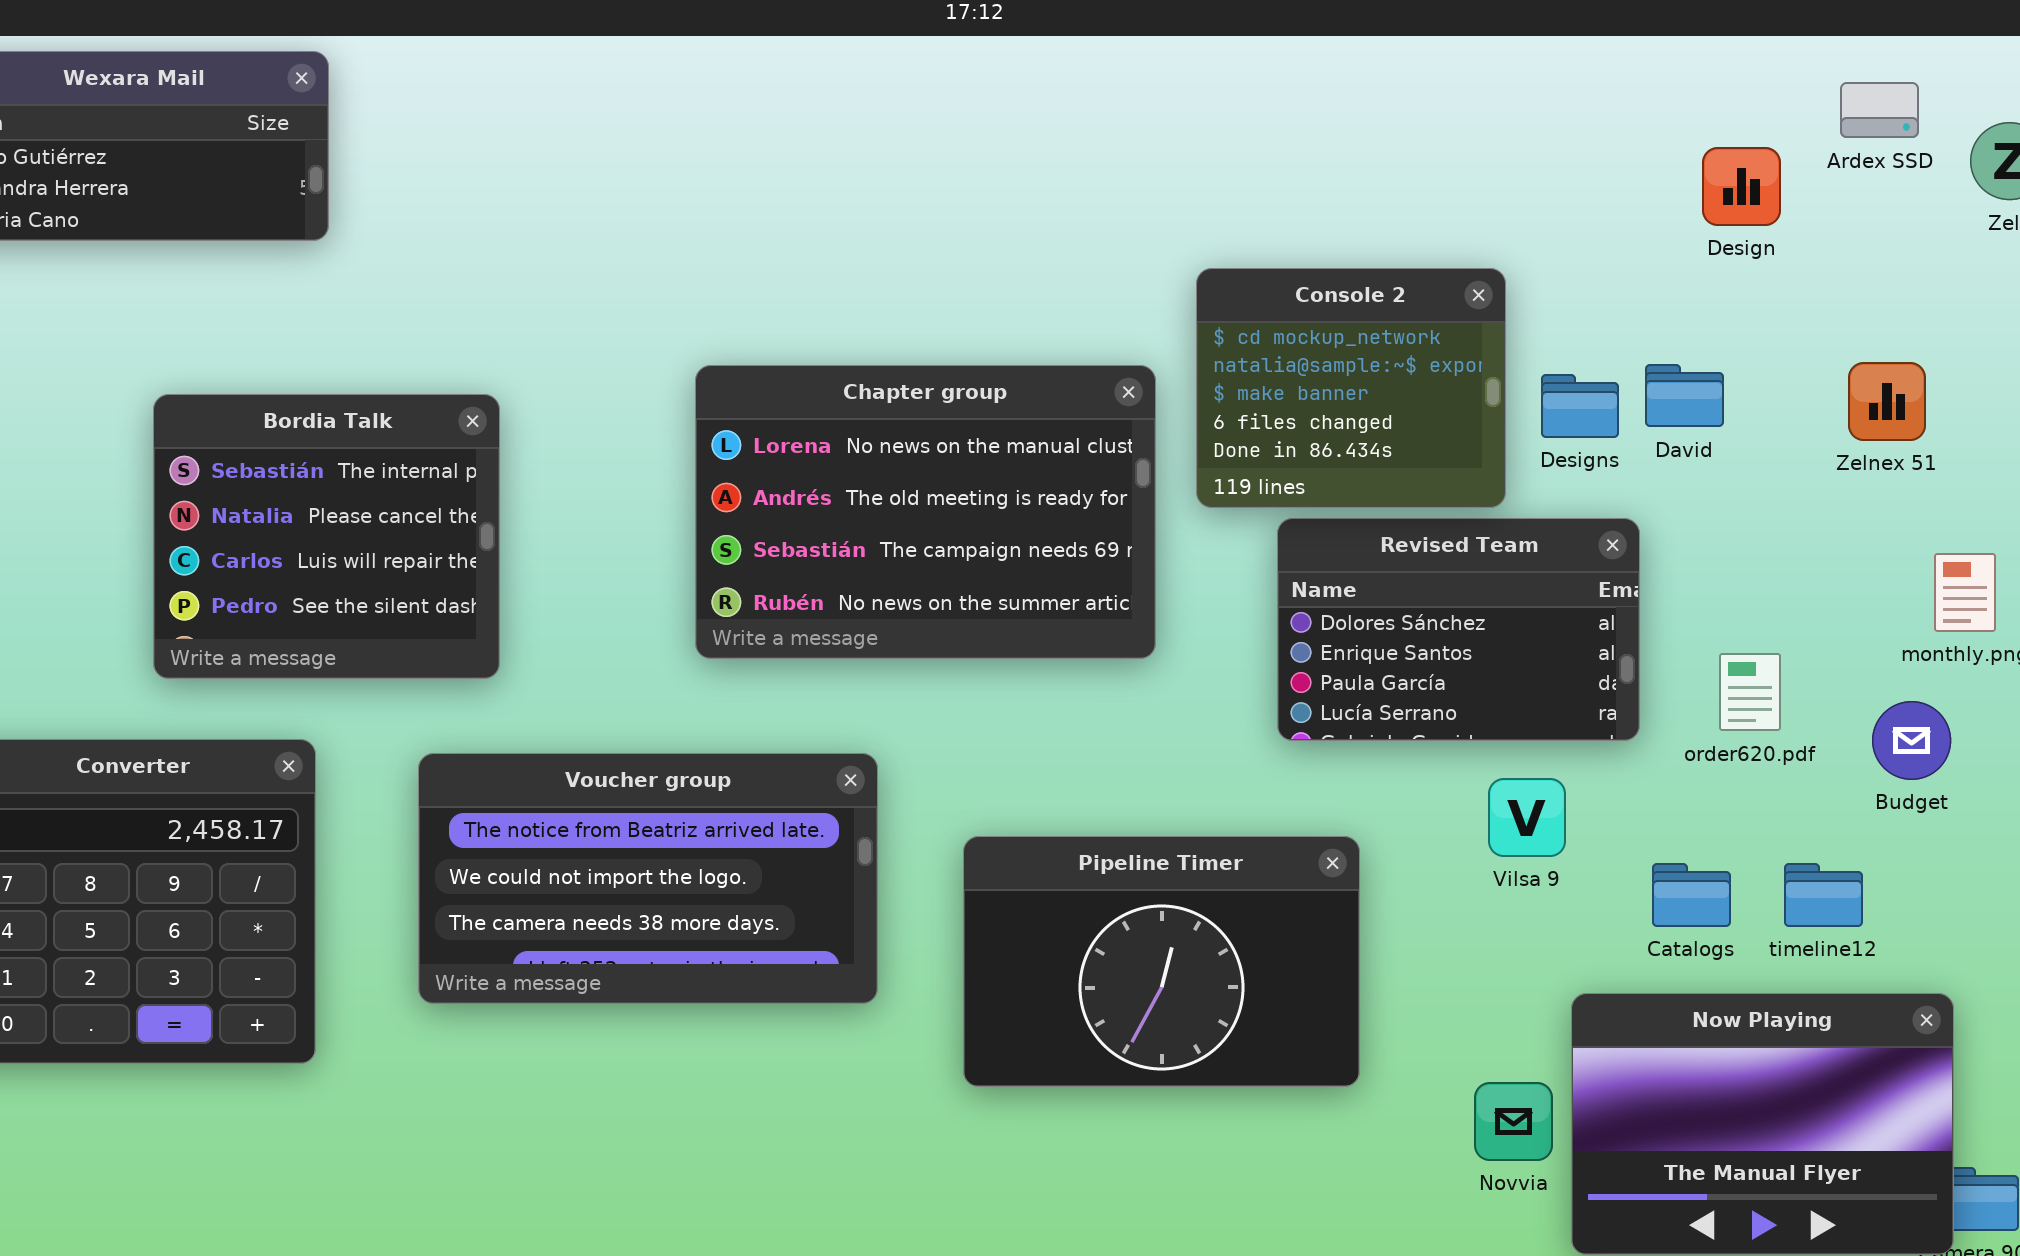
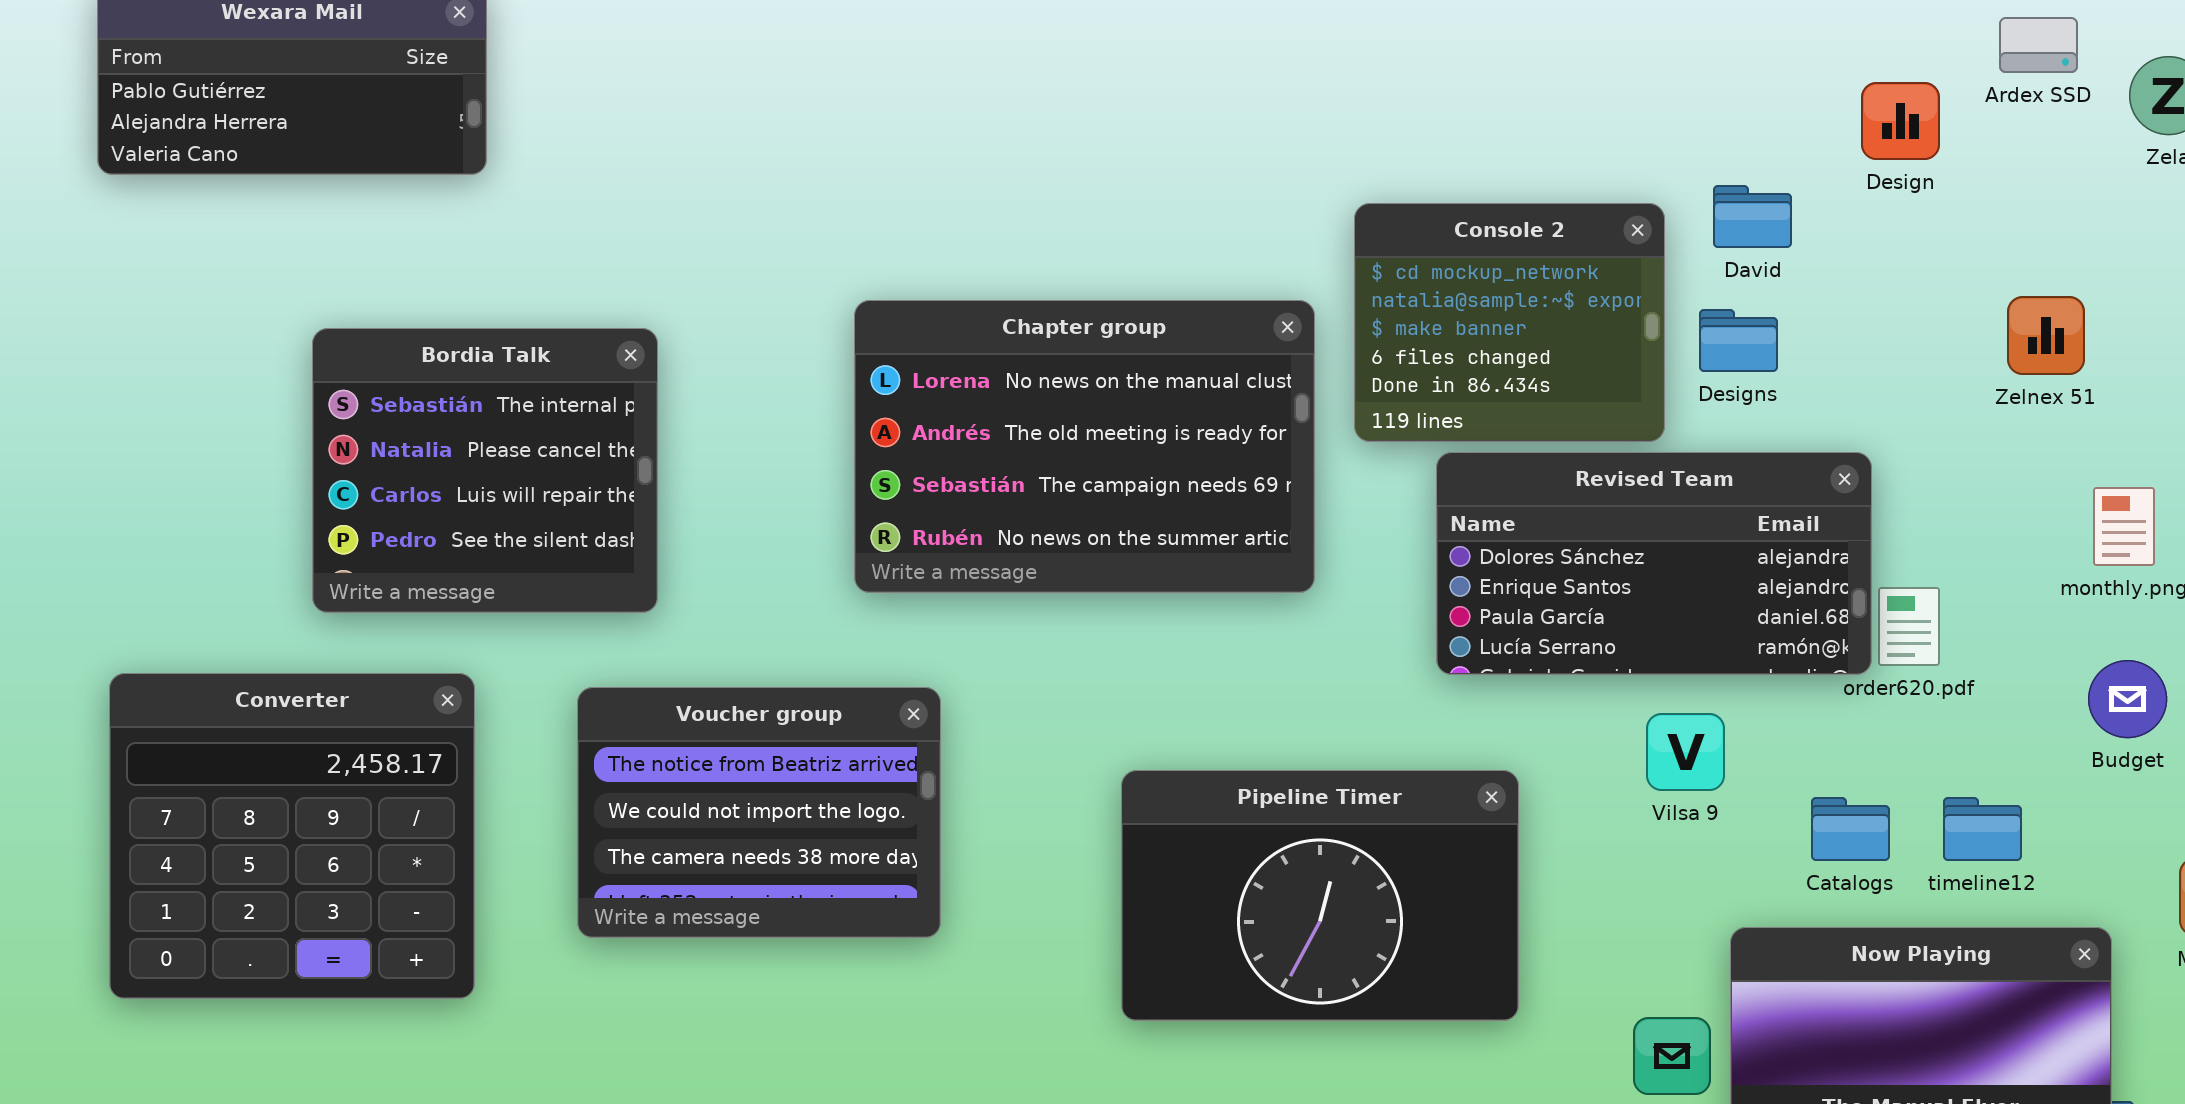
David: [1645,364,1724,427] -> [1713,185,1792,248], moved
Revised Team: [1277,518,1640,741] -> [1436,452,1872,675], resized
Budget: [1872,701,1951,780] -> [2088,660,2167,738], moved
Voucher group: [418,753,878,1004] -> [577,687,941,938], resized

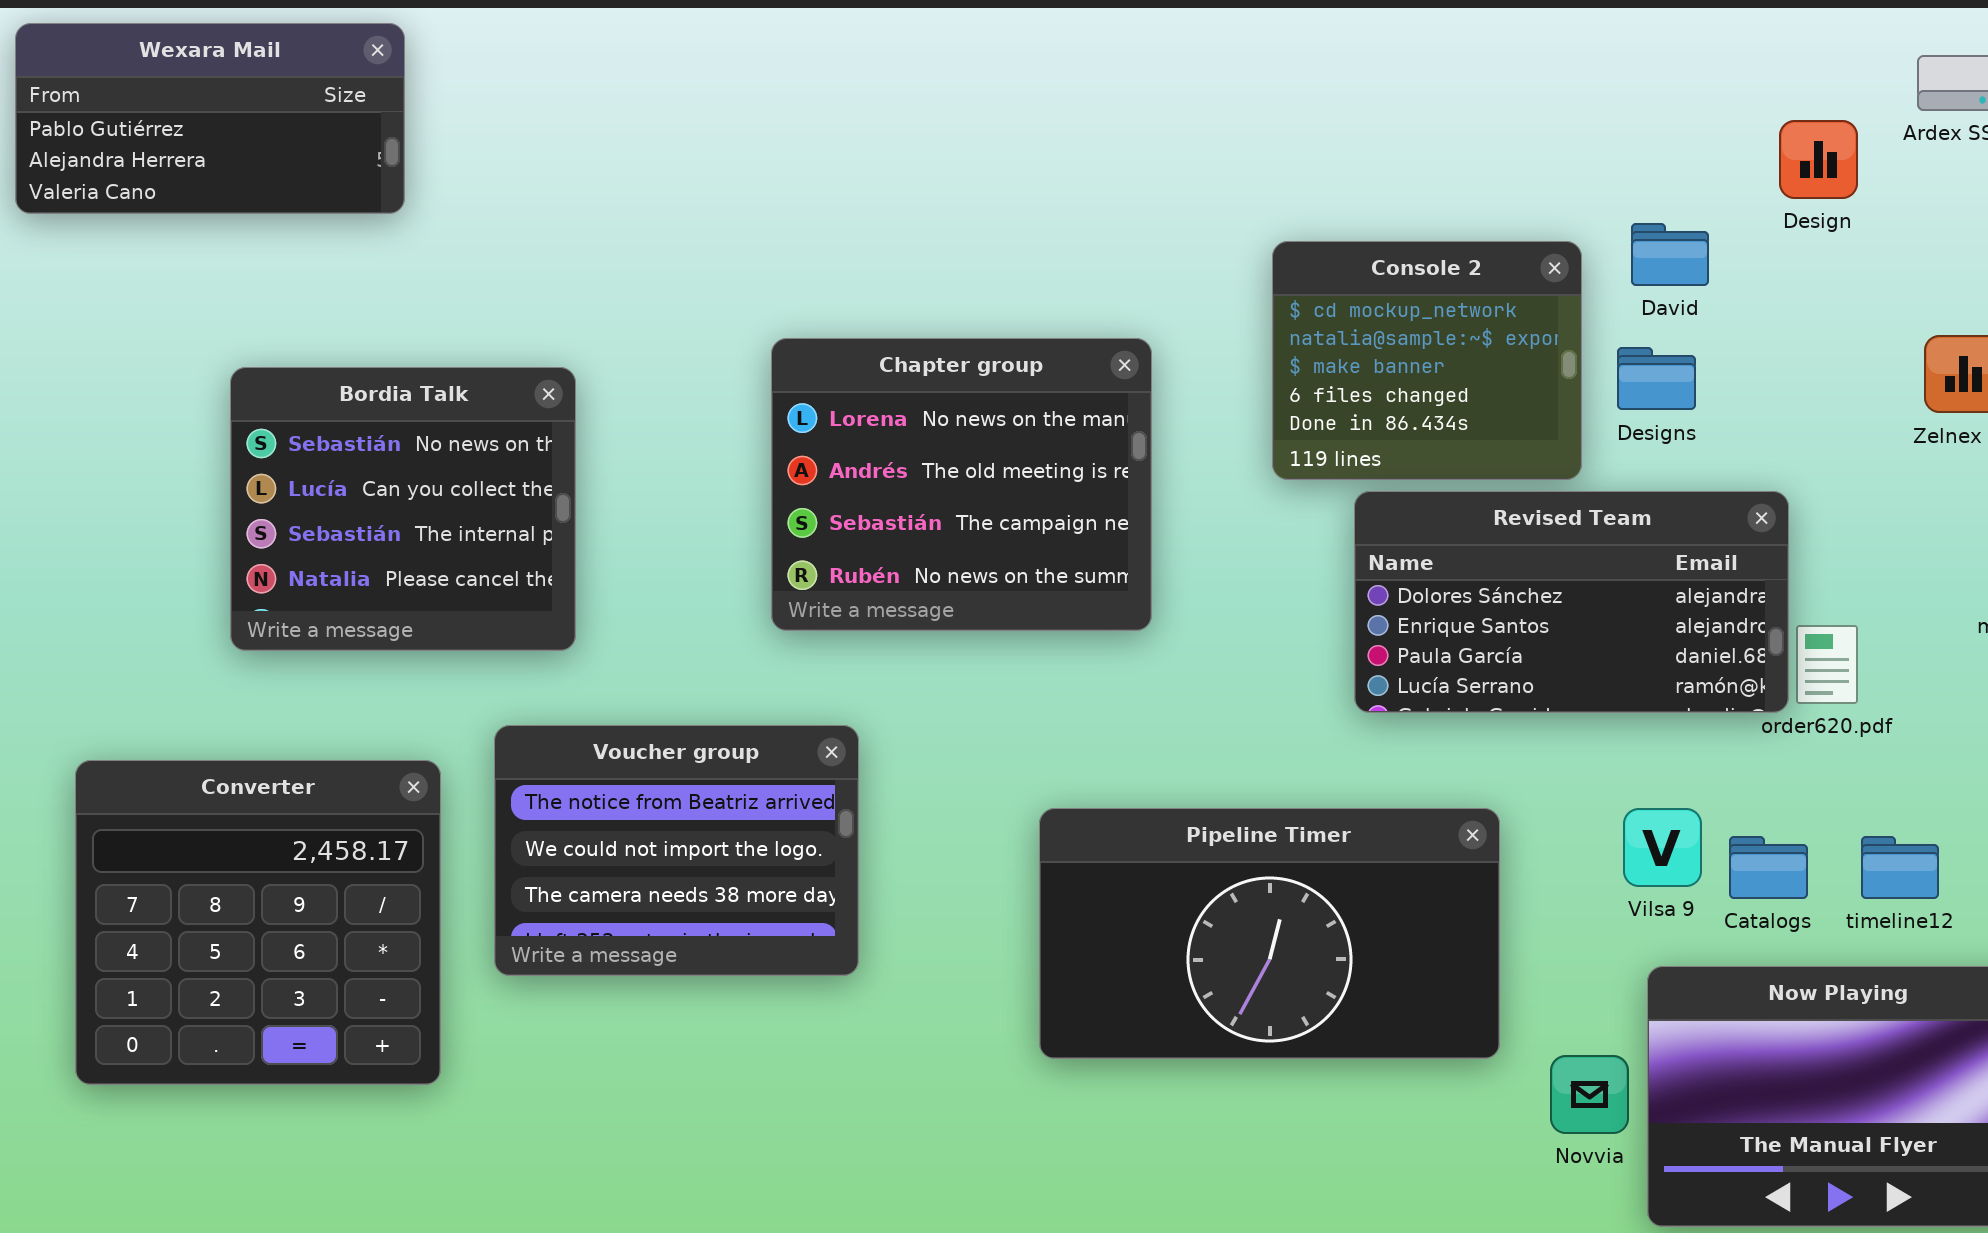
Chapter group: [854,300,1315,593] -> [771,338,1152,631], resized
Bordia Talk: [312,328,658,613] -> [230,367,576,651], scrolled up 2 rows
Converter: [109,673,475,999] -> [75,760,441,1085], moved
Vilsa 9: [1646,713,1725,791] -> [1623,808,1702,887], moved
Pipeline Timer: [1121,770,1519,1021] -> [1039,808,1500,1059], resized

